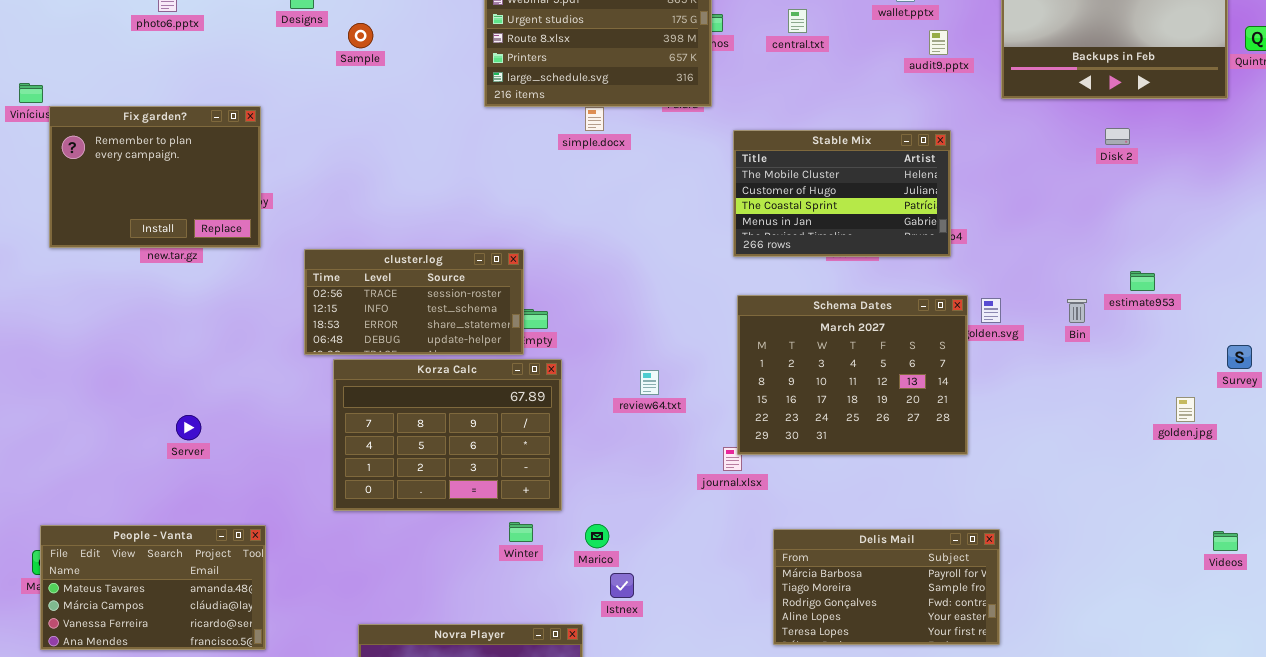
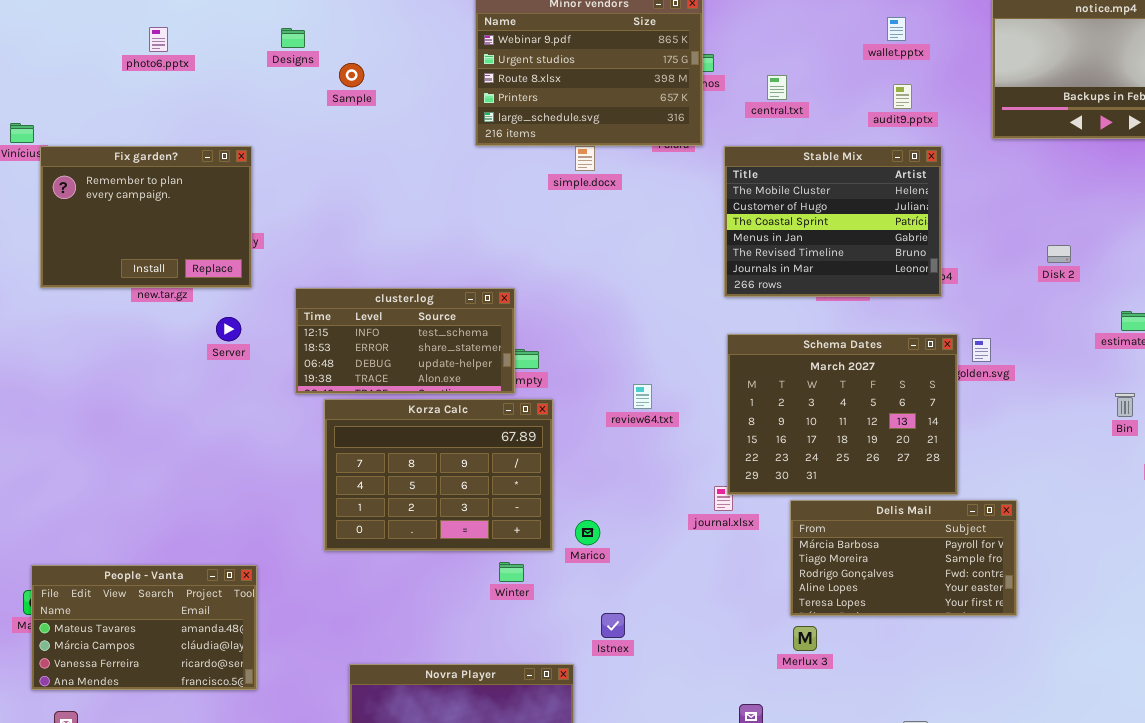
central.txt: [788,9,807,33] -> [767,75,787,100], moved
audit9.pptx: [929,30,948,55] -> [893,84,912,109], moved
Disk 2: [1105,128,1130,145] -> [1047,245,1071,263], moved
Stable Mix: [733,130,951,257] -> [724,146,942,297], resized
cluster.log: [304,249,524,355] -> [295,288,515,394], scrolled down 1 row
Bin: [1067,299,1087,323] -> [1115,393,1135,417], moved
review64.txt: [640,370,659,395] -> [633,384,652,409], moved
Server: [176,415,201,440] -> [216,317,241,341], moved
Marico: [585,524,609,548] -> [575,520,600,545], moved
Delis Mail: [773,529,1000,645] -> [790,500,1017,616], moved

